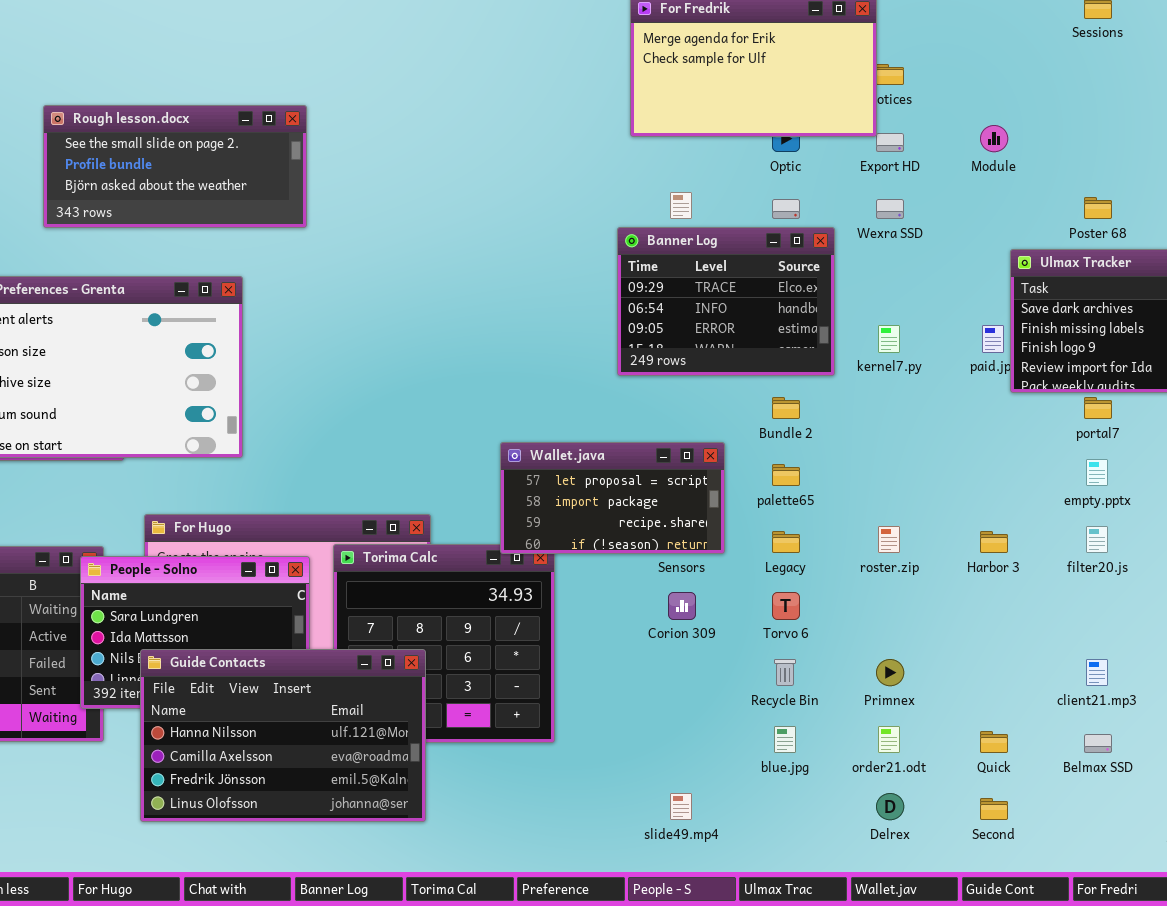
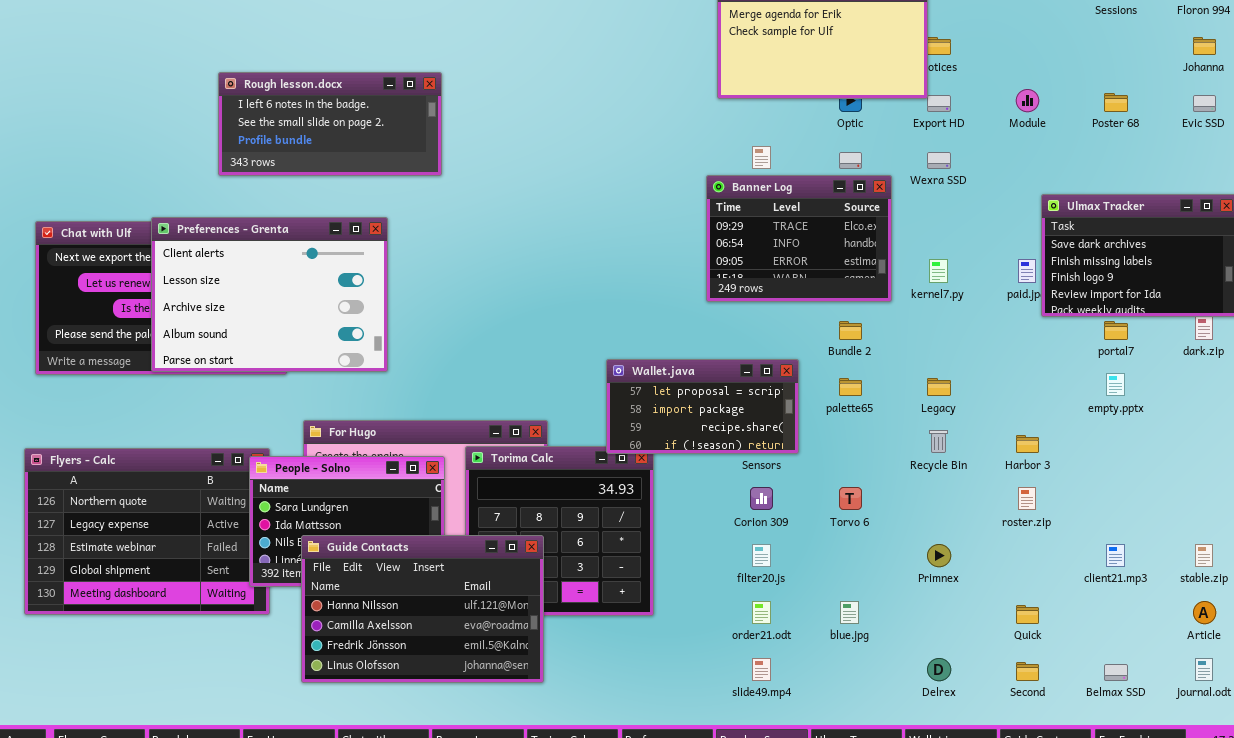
Rough lesson.docx: [43,105,307,228] -> [218,72,442,176], scrolled up 1 row
Poster 68: [1084,197,1112,219] -> [1104,93,1128,112], moved
roster.zip: [878,526,900,553] -> [1018,487,1036,510], moved
filter20.js: [1086,526,1108,553] -> [752,544,771,567], moved
Legacy: [772,531,800,553] -> [927,378,951,396], moved
Recycle Bin: [774,659,796,686] -> [929,430,948,453], moved
order21.odt: [878,726,900,753] -> [752,601,771,624], moved
Belmax SSD: [1084,734,1112,753] -> [1104,664,1128,681], moved

